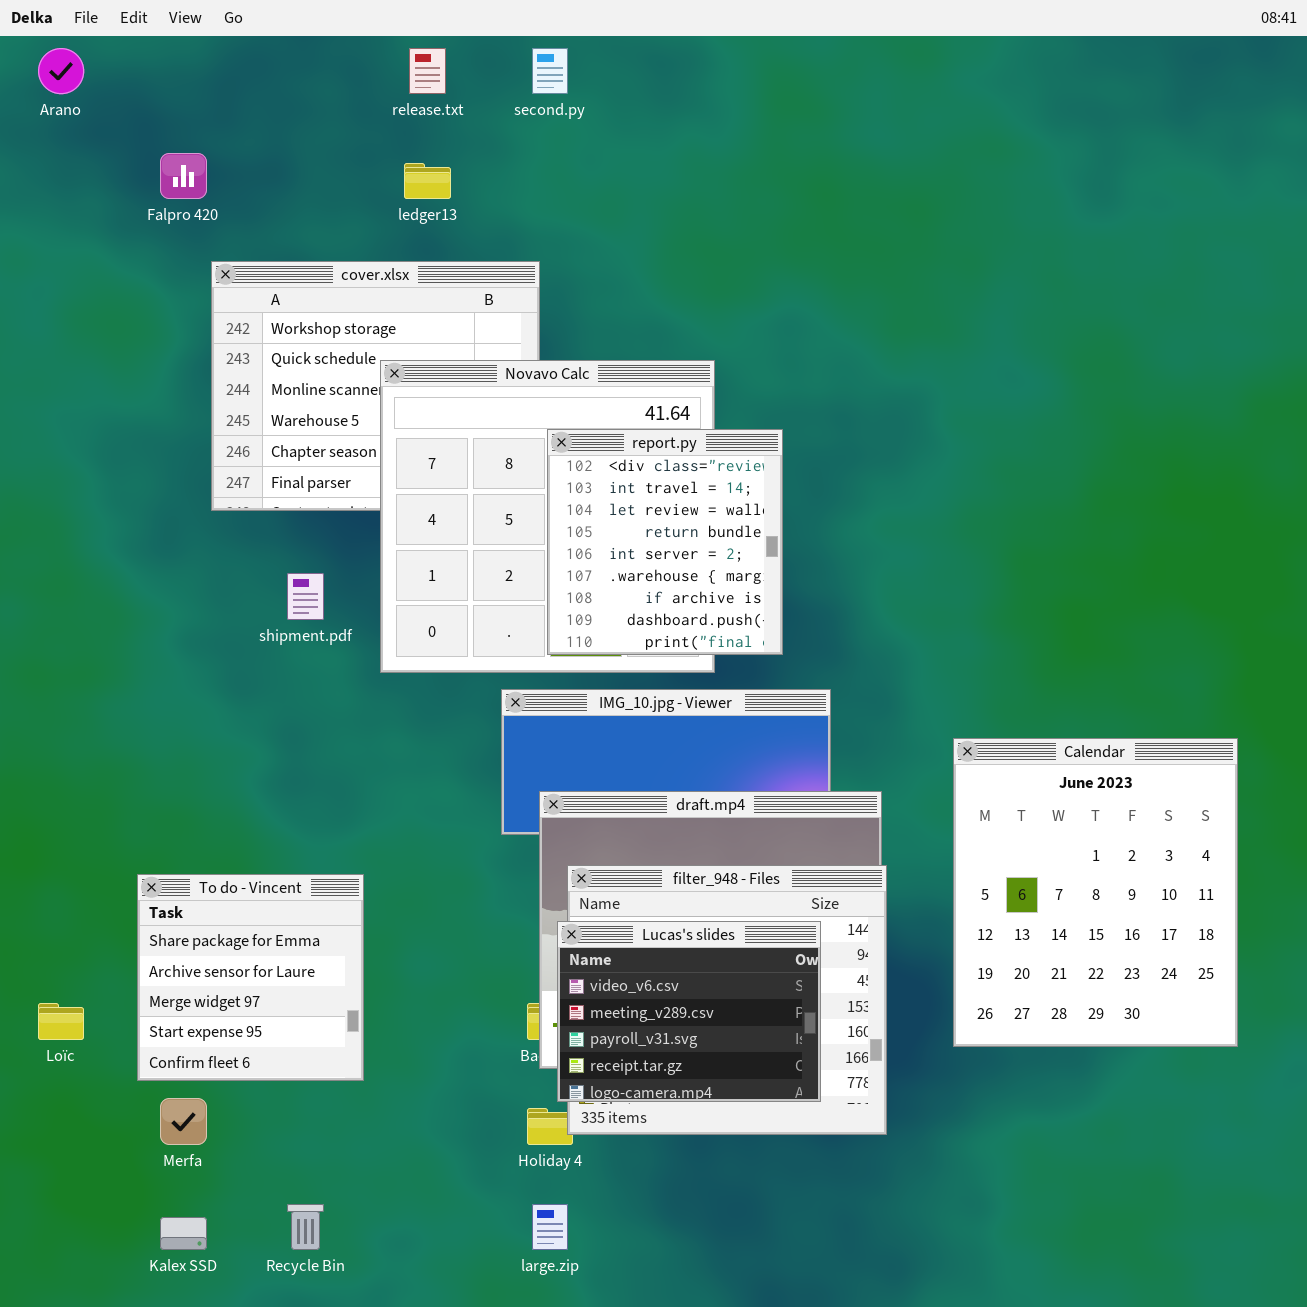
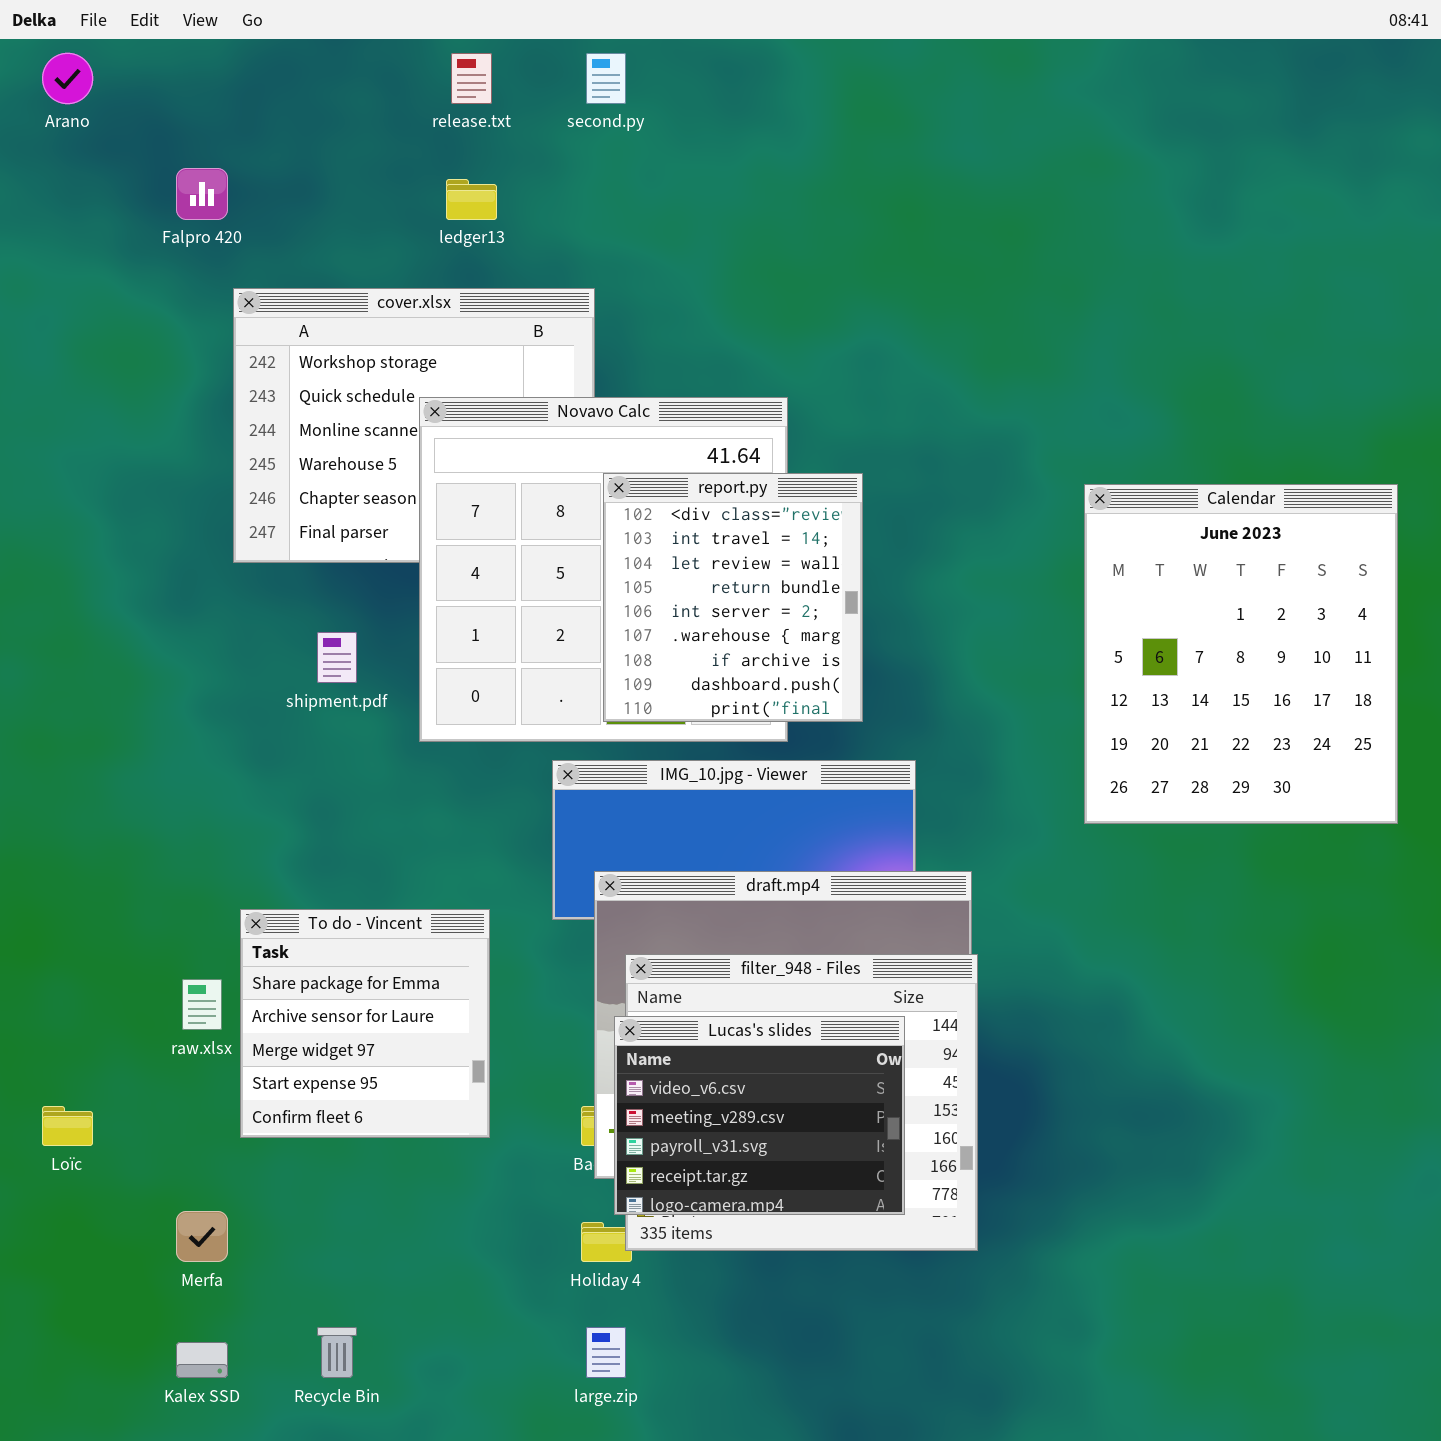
Calendar: [953,738,1238,1047] -> [1084,484,1398,824], moved
To do - Vincent: [137,874,364,1081] -> [240,909,490,1138], moved

